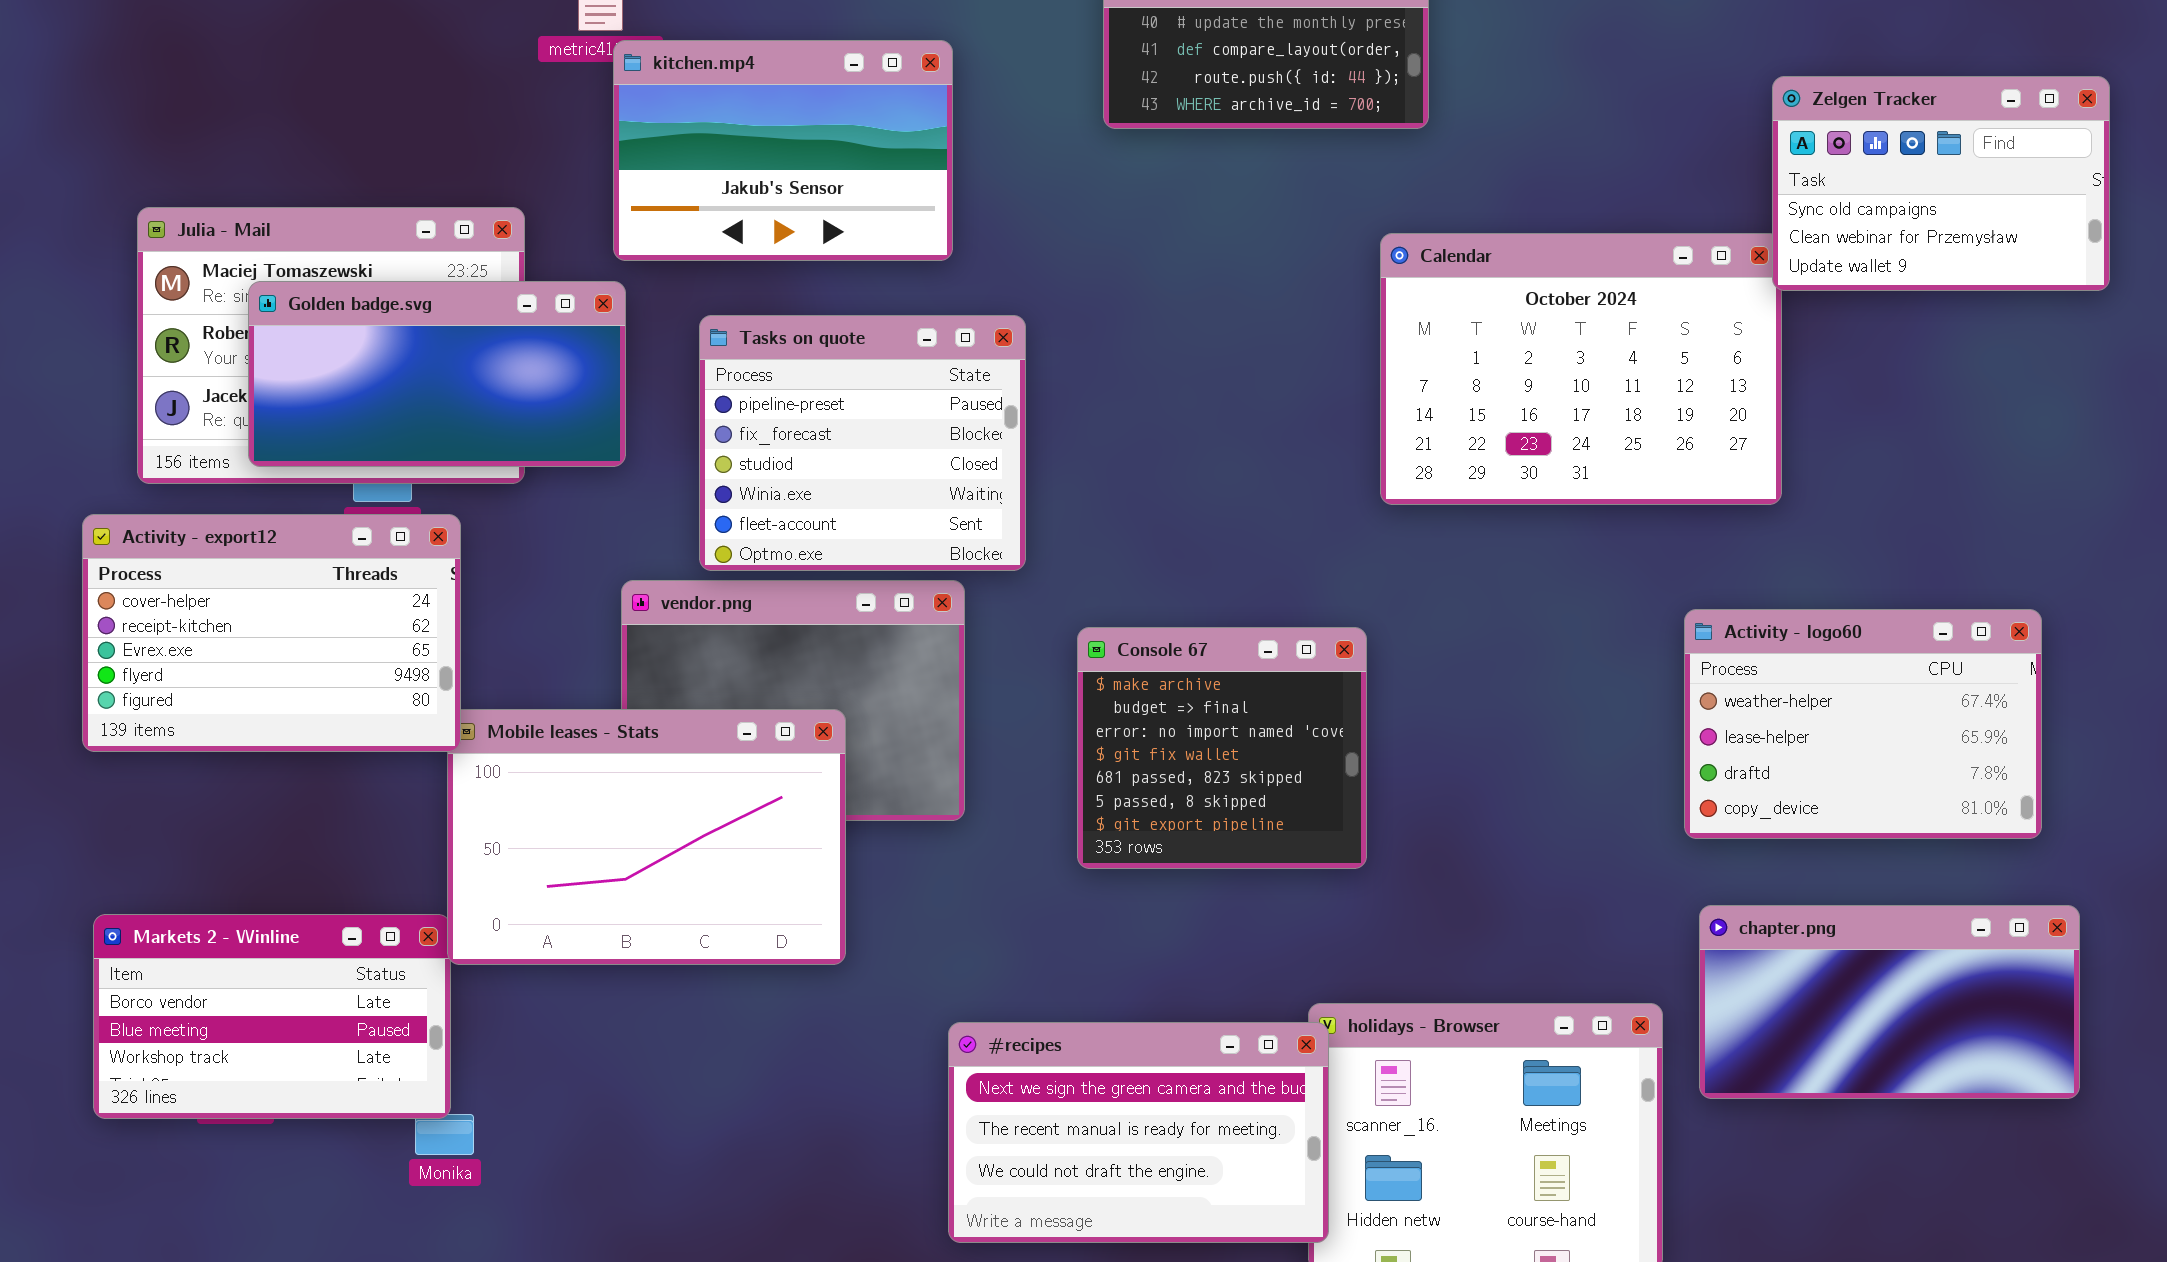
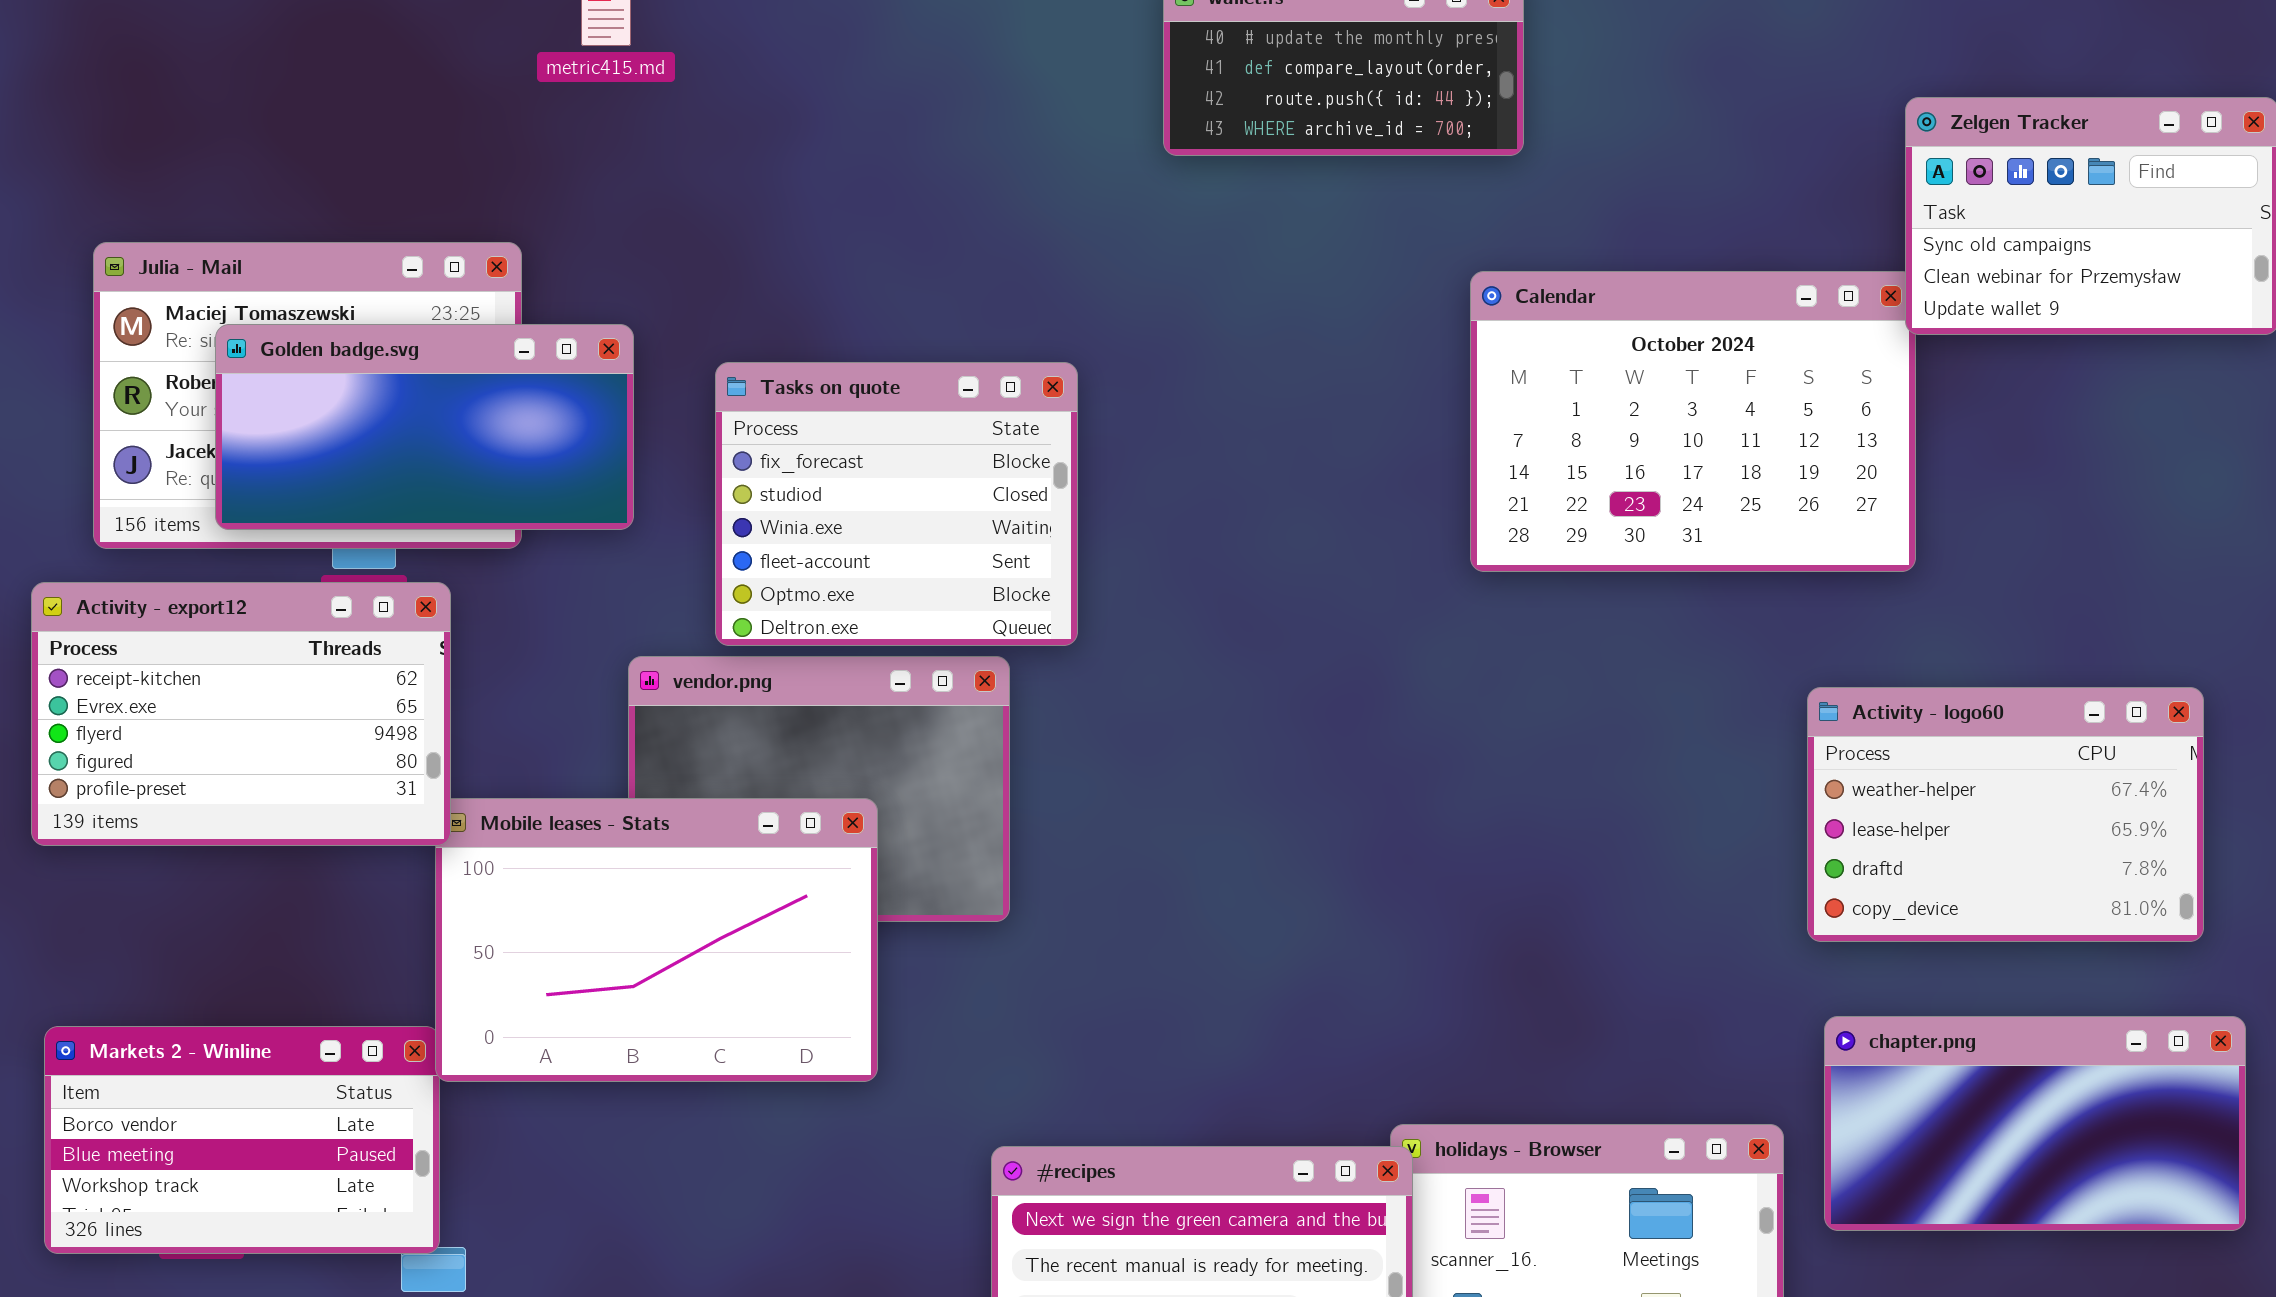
kitchen.mp4: [613,40,953,261] -> none, closed
Tasks on quote: [699,315,1026,571] -> [715,362,1078,646], scrolled down 1 row
Activity - export12: [82,514,461,752] -> [31,582,451,846], scrolled down 1 row
Console 67: [1077,627,1367,869] -> none, closed

